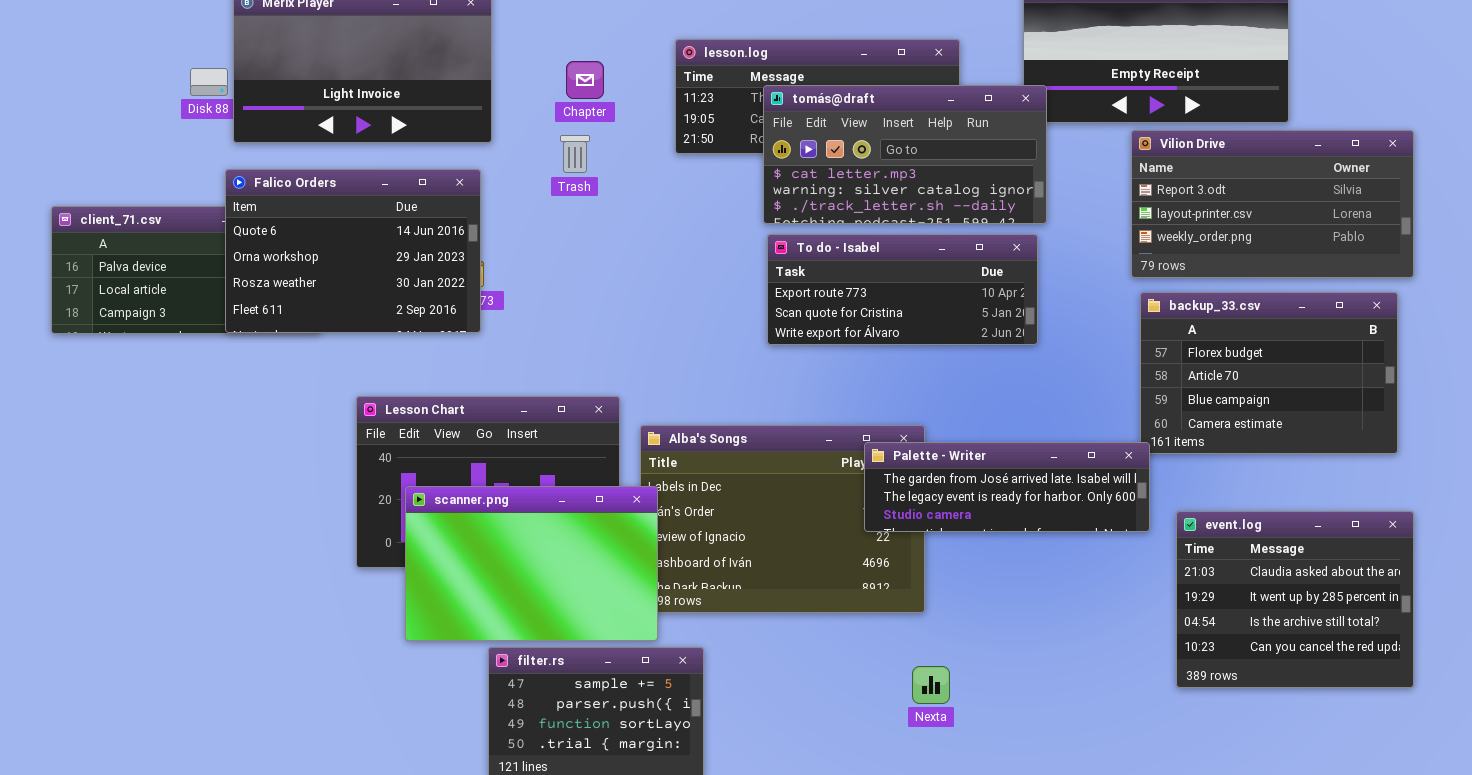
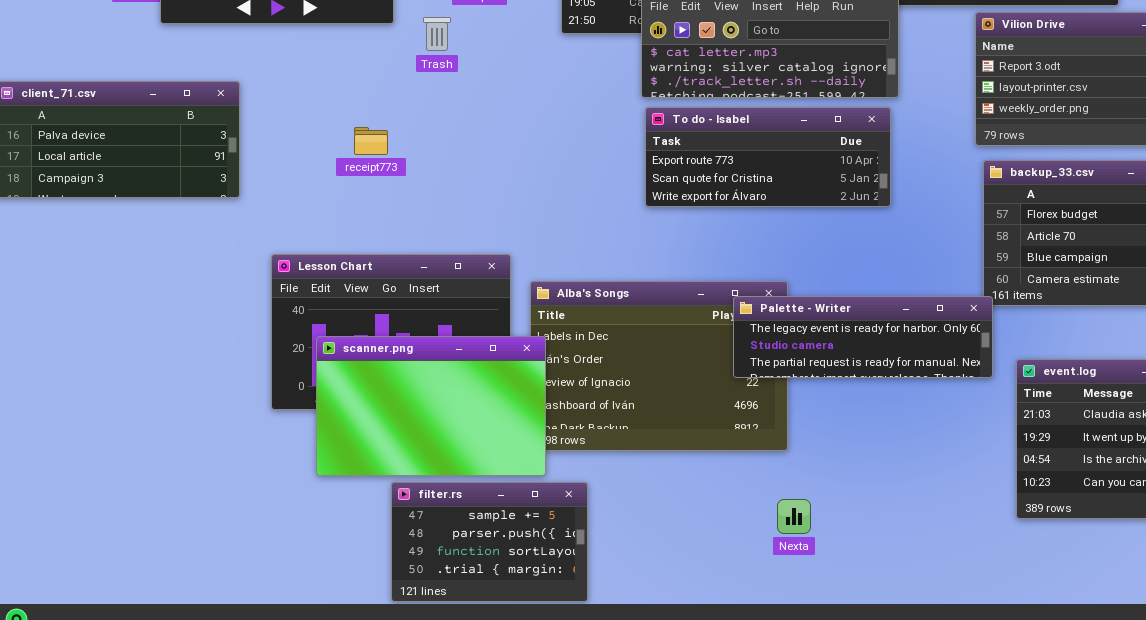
Trash: [560,135,590,173] -> [423,17,451,51], moved
Falico Orders: [225,169,481,333] -> none, closed
Palette - Writer: [864,442,1150,532] -> [733,296,993,378], scrolled down 1 row

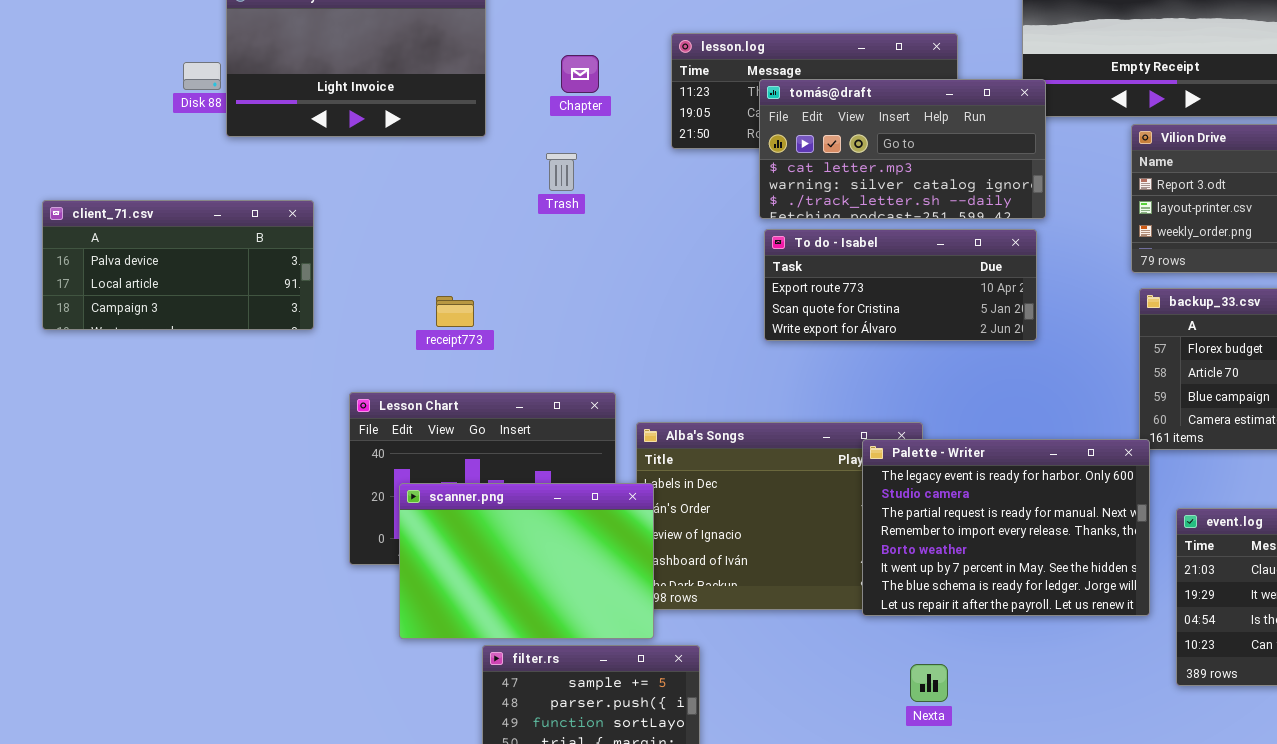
Trash: [423,17,451,51] -> [546,153,577,191], moved
receipt773: [354,127,388,155] -> [436,296,474,327], moved
Palette - Writer: [733,296,993,378] -> [862,439,1150,616], resized

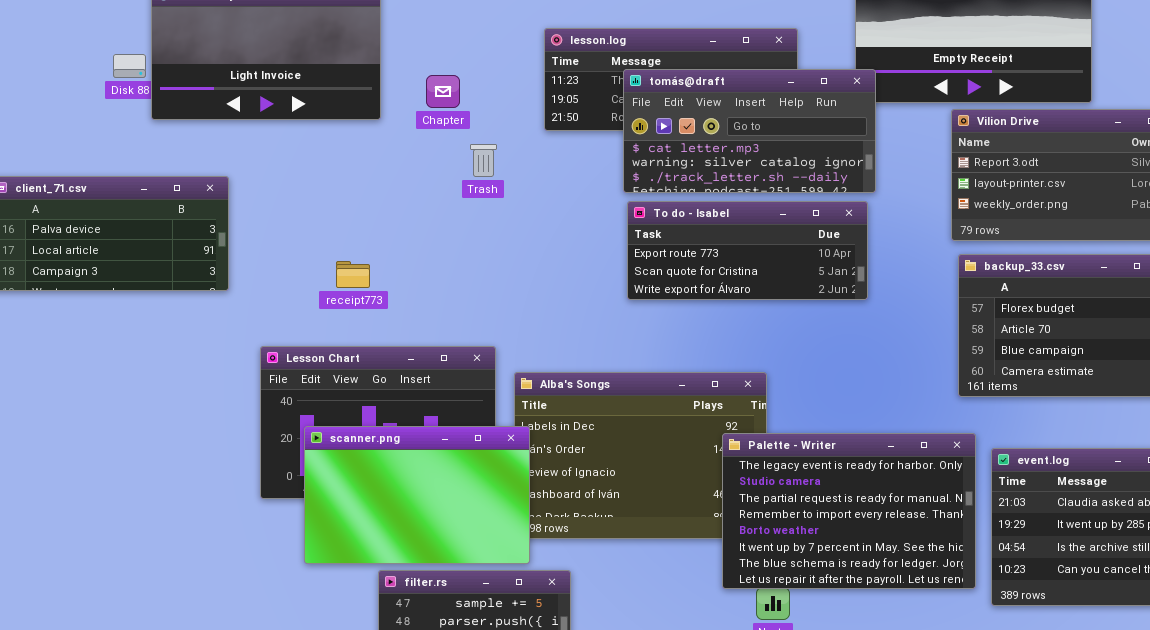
Chapter: [561,55,599,93] -> [426,75,460,108], moved
Trash: [546,153,577,191] -> [470,144,497,177], moved
Palette - Writer: [862,439,1150,616] -> [722,433,976,589], moved

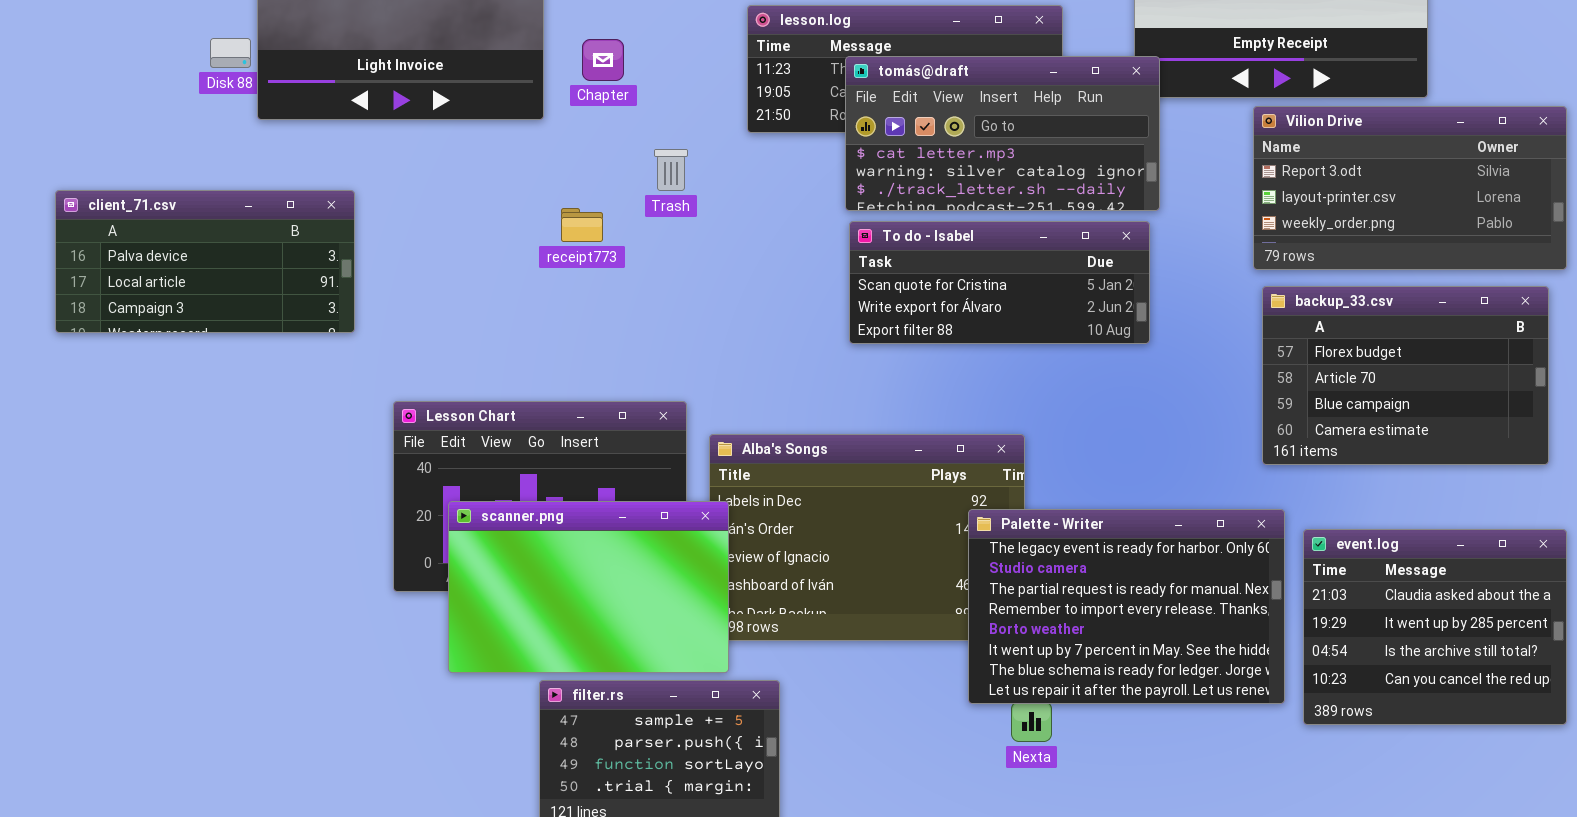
Chapter: [426,75,460,108] -> [582,39,624,81], moved
To do - Isabel: [627,201,868,300] -> [849,221,1150,344], scrolled down 1 row
receipt773: [336,261,370,288] -> [561,208,603,242], moved

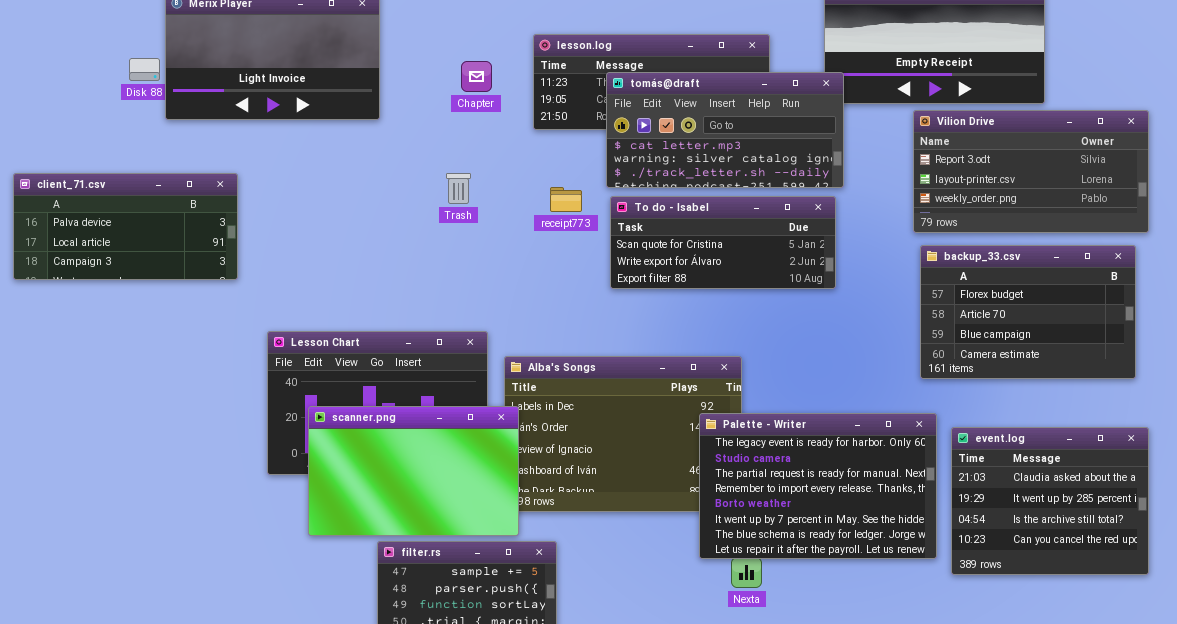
Chapter: [582,39,624,81] -> [461,61,492,92], moved
Trash: [654,149,688,191] -> [446,173,471,204], moved
receipt773: [561,208,603,242] -> [550,187,582,212], moved

